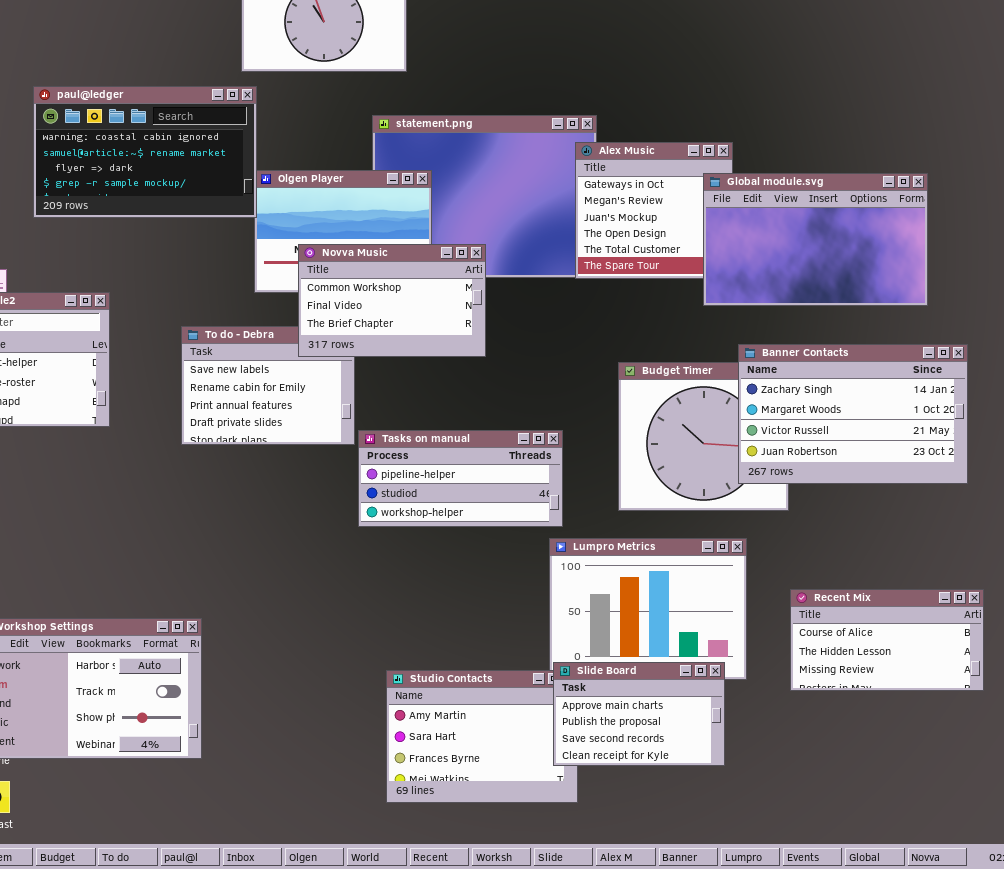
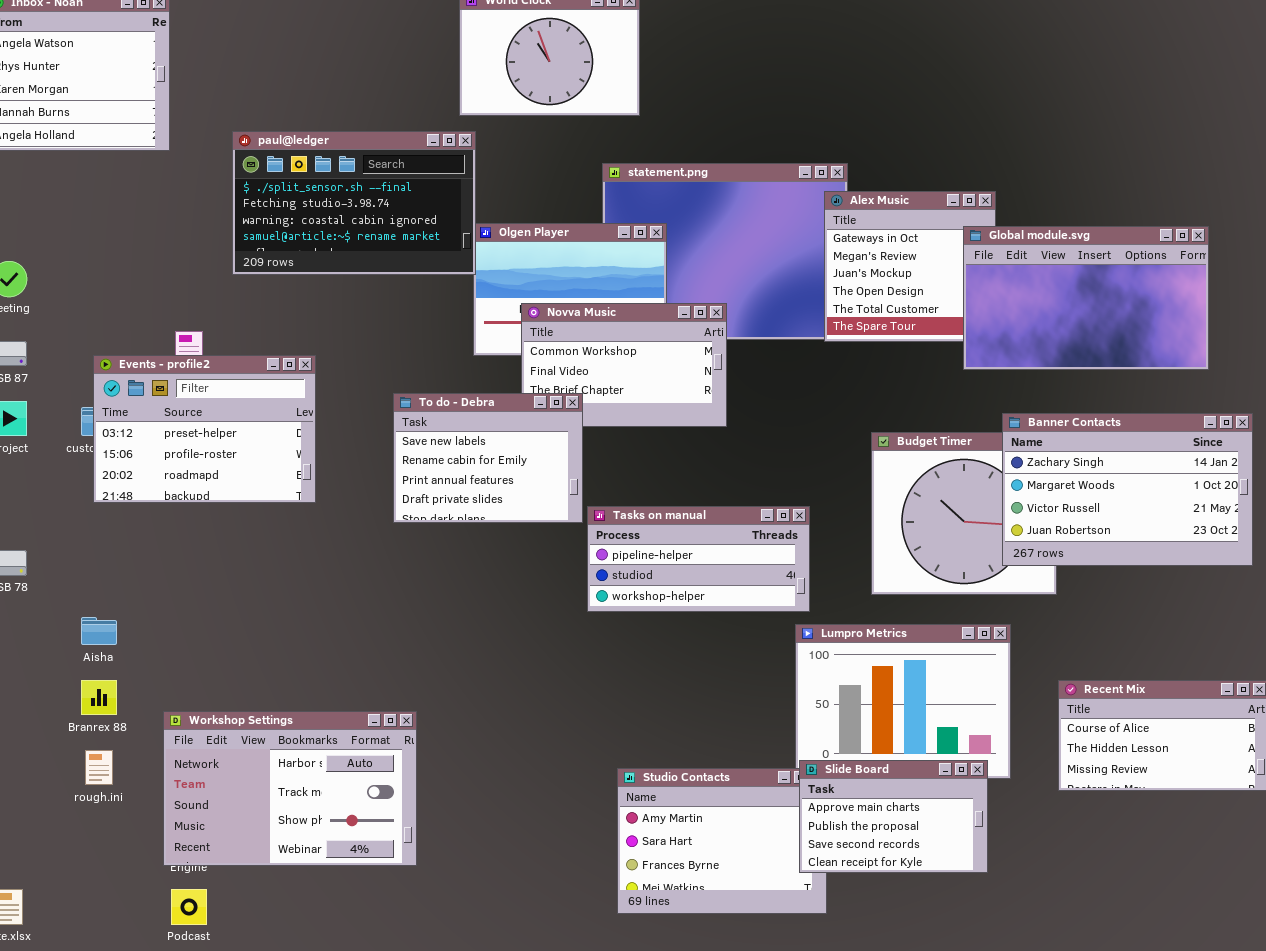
paul@ledger: [33,86,257,218] -> [232,131,476,275], scrolled up 2 rows
To do - Debra: [181,326,355,445] -> [393,393,583,523], raised

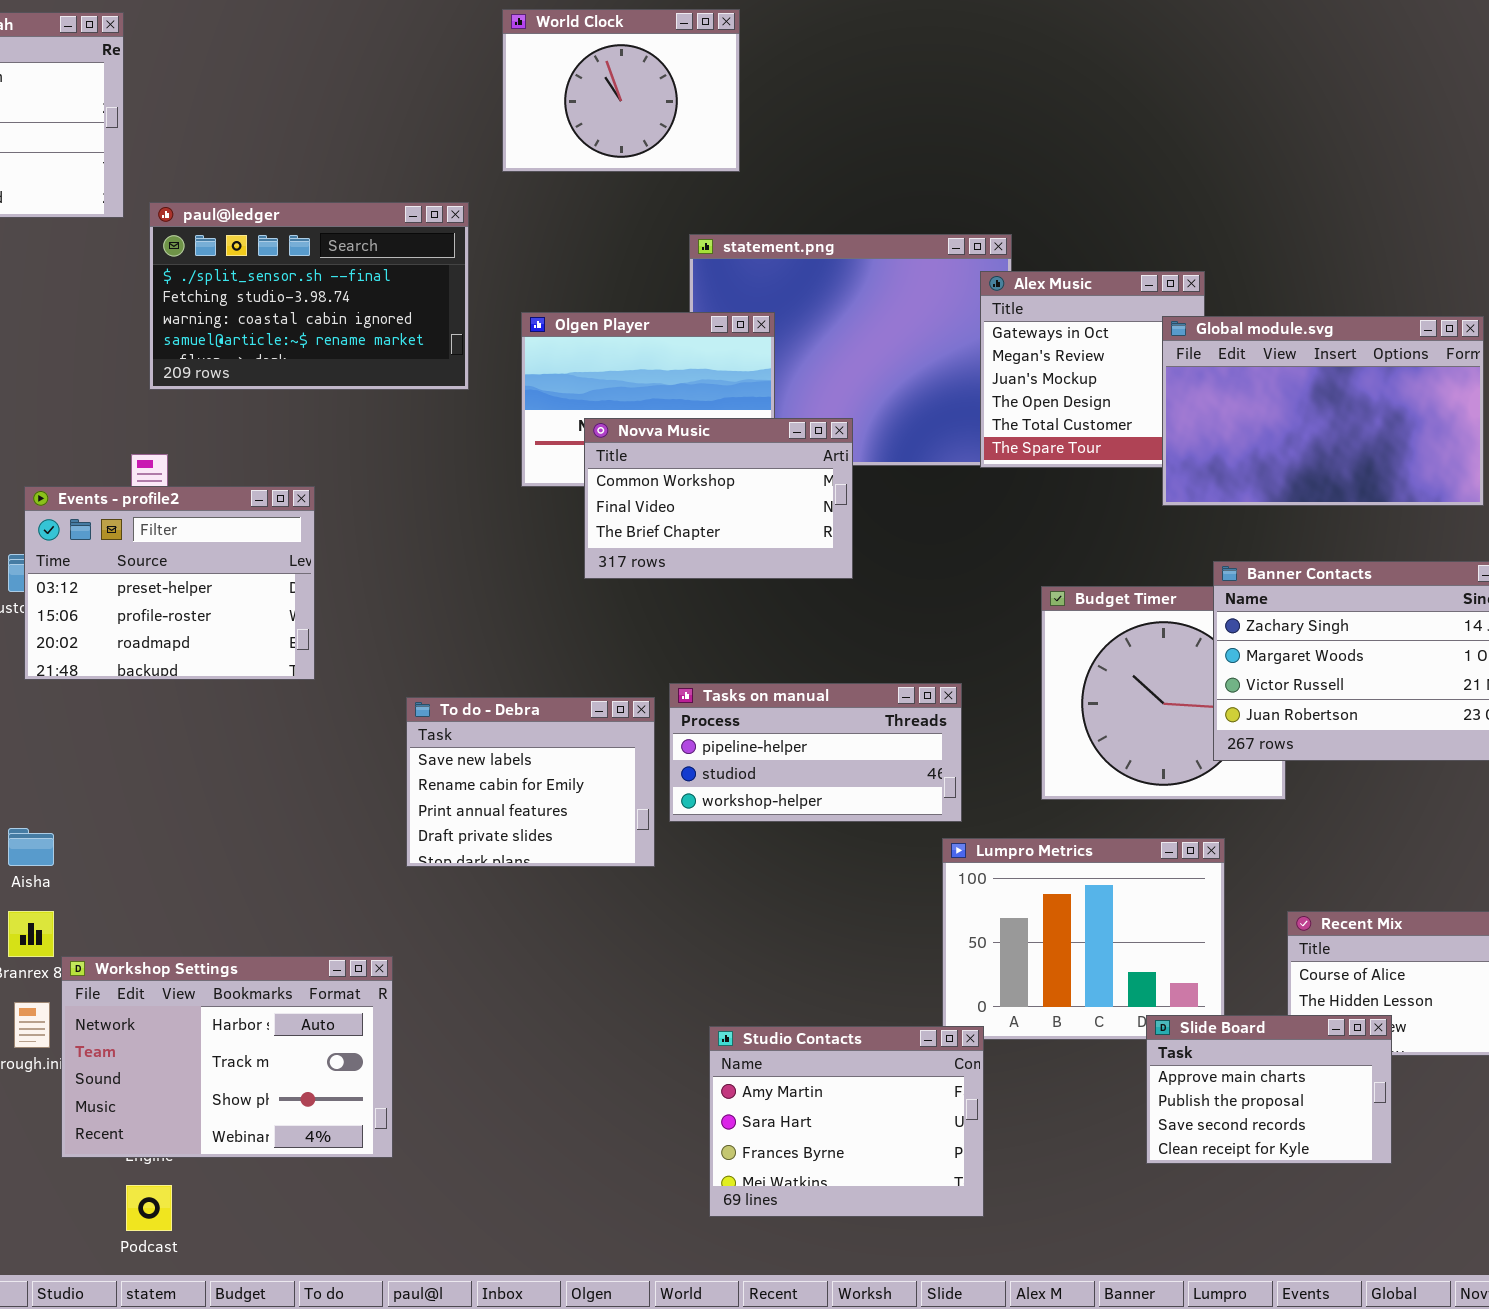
paul@ledger: [232,131,476,275] -> [149,202,469,390], moved
To do - Debra: [393,393,583,523] -> [406,697,655,867], moved
Workshop Settings: [163,711,417,866] -> [61,956,393,1158], moved
Slide Board: [799,760,988,873] -> [1146,1015,1392,1164], moved

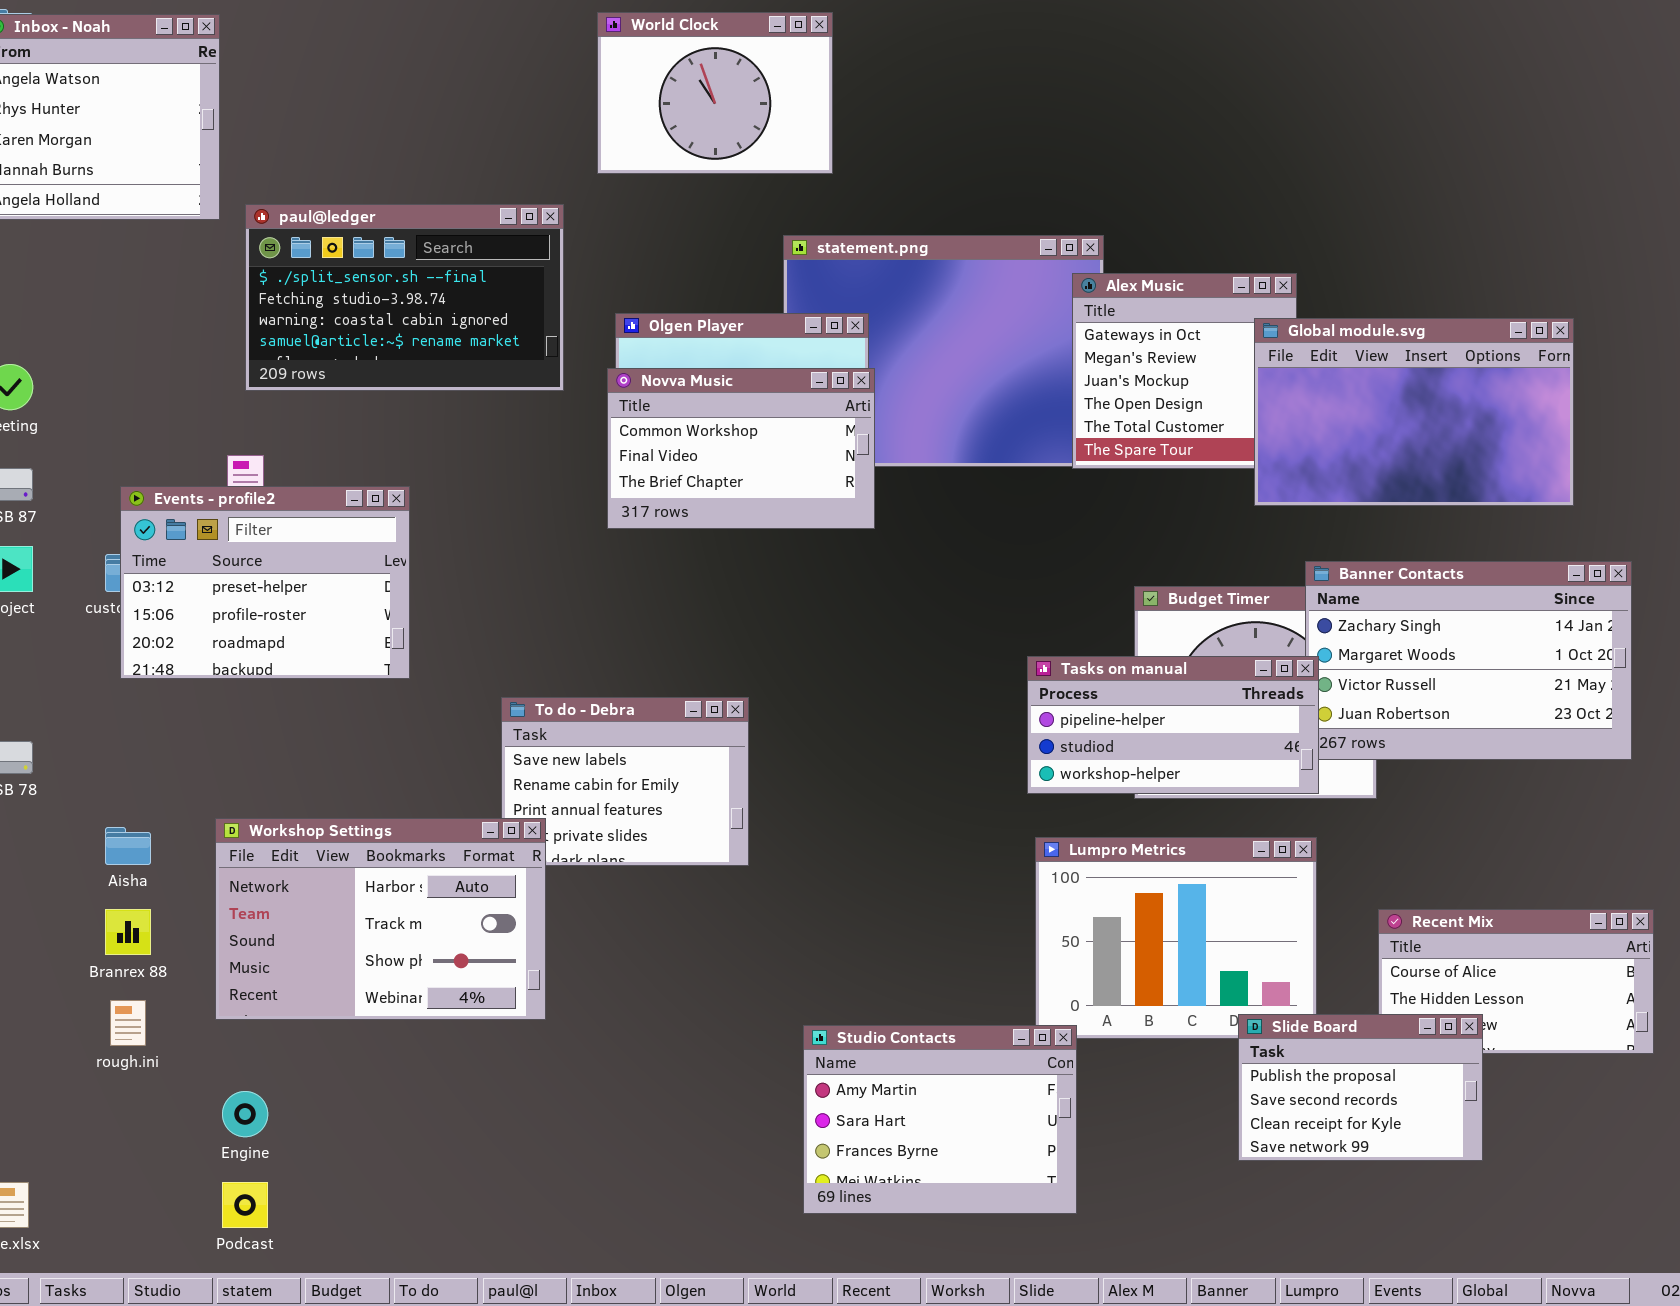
Novva Music: [584,418,853,579] -> [607,368,875,529], moved
Tasks on manual: [669,683,962,822] -> [1027,656,1319,794], moved
Workshop Settings: [61,956,393,1158] -> [215,818,546,1020], moved
Slide Board: [1146,1015,1392,1164] -> [1238,1014,1483,1161], scrolled down 1 row

